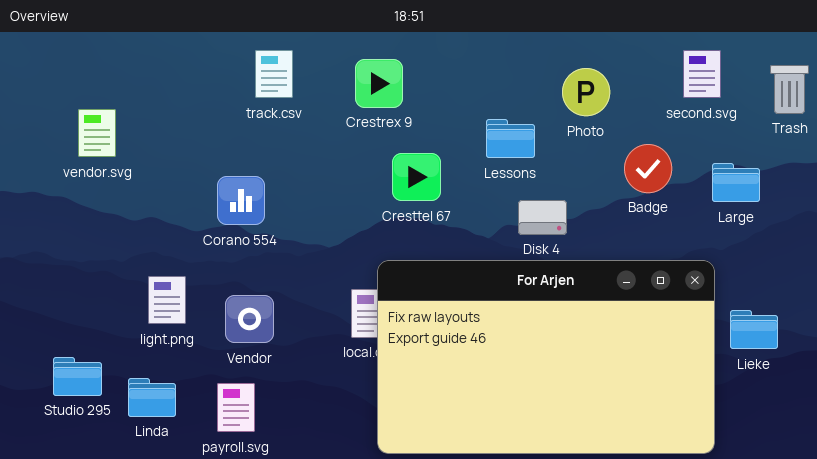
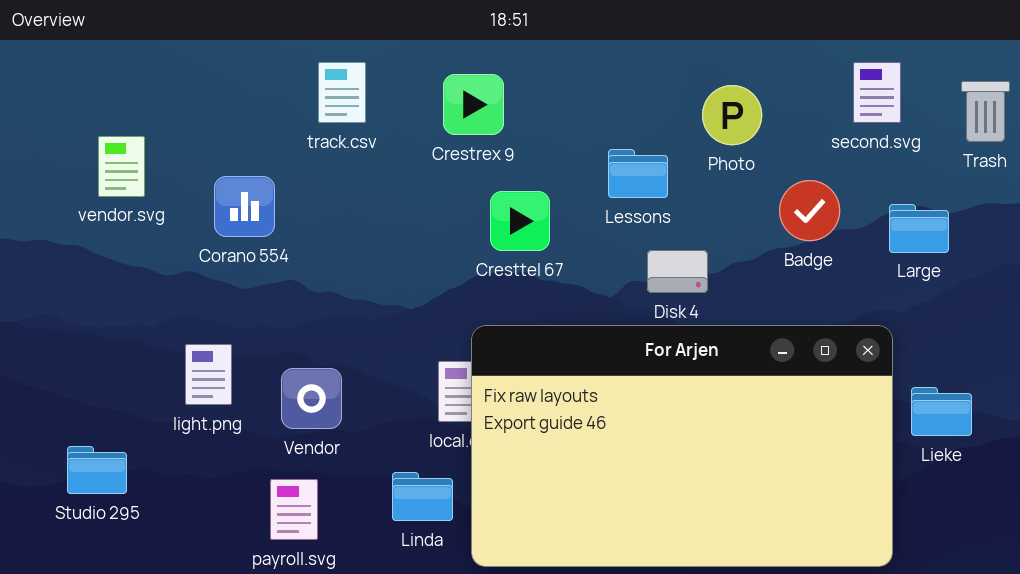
Corano 554: [217,176,265,225] -> [214,176,275,237], moved
Linda: [128,378,176,417] -> [392,472,453,521], moved

